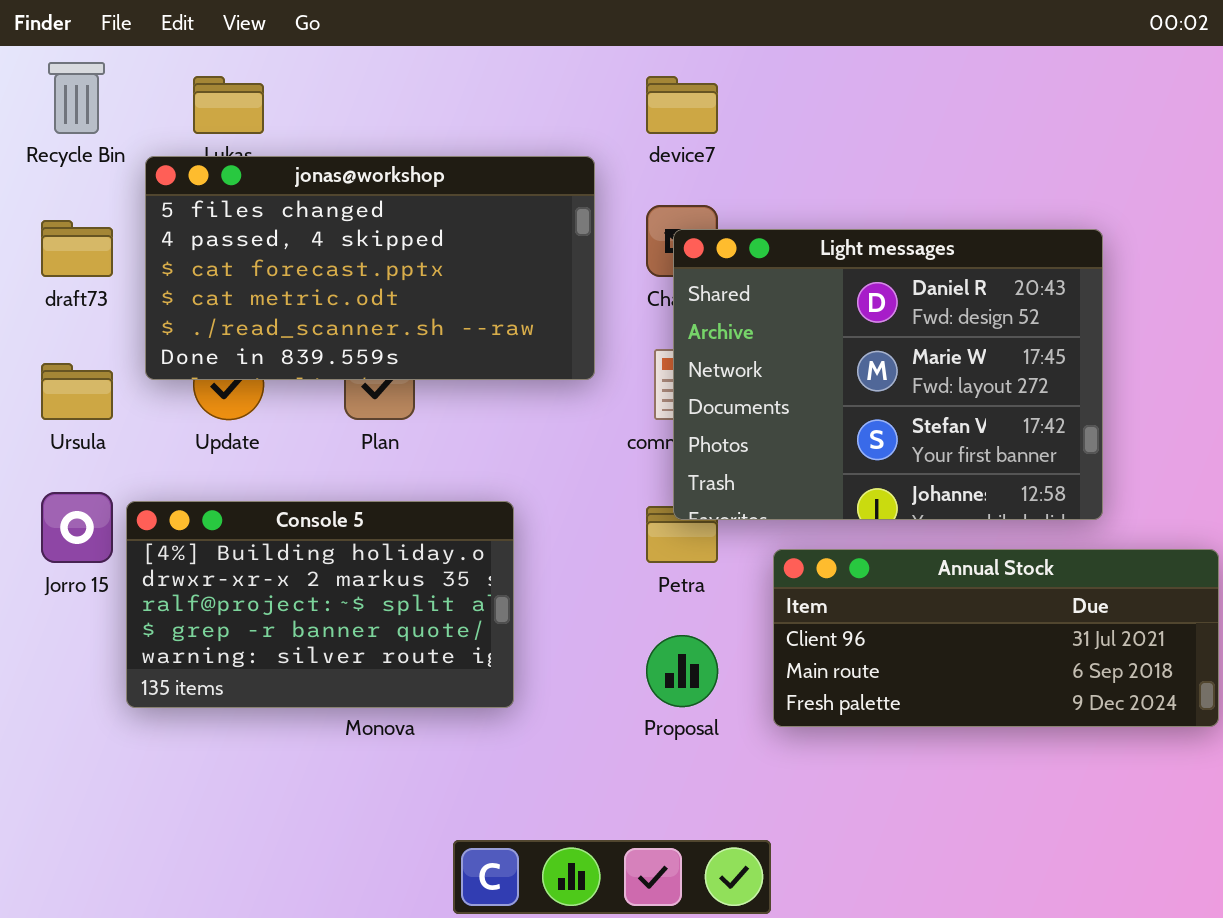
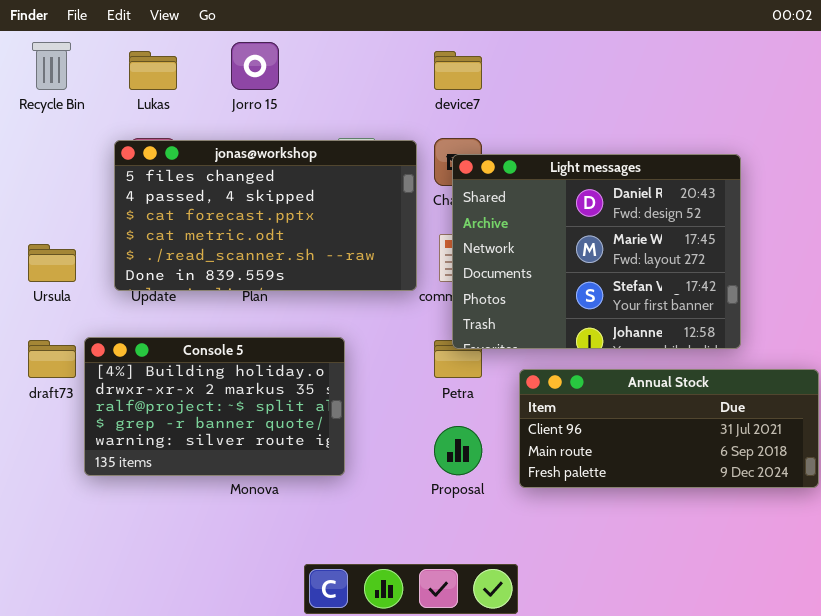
jonas@workshop: [145,156,595,380] -> [114,140,417,291], moved
draft73: [41,220,113,277] -> [28,340,76,378], moved
Jorro 15: [41,492,113,563] -> [231,42,279,90], moved

